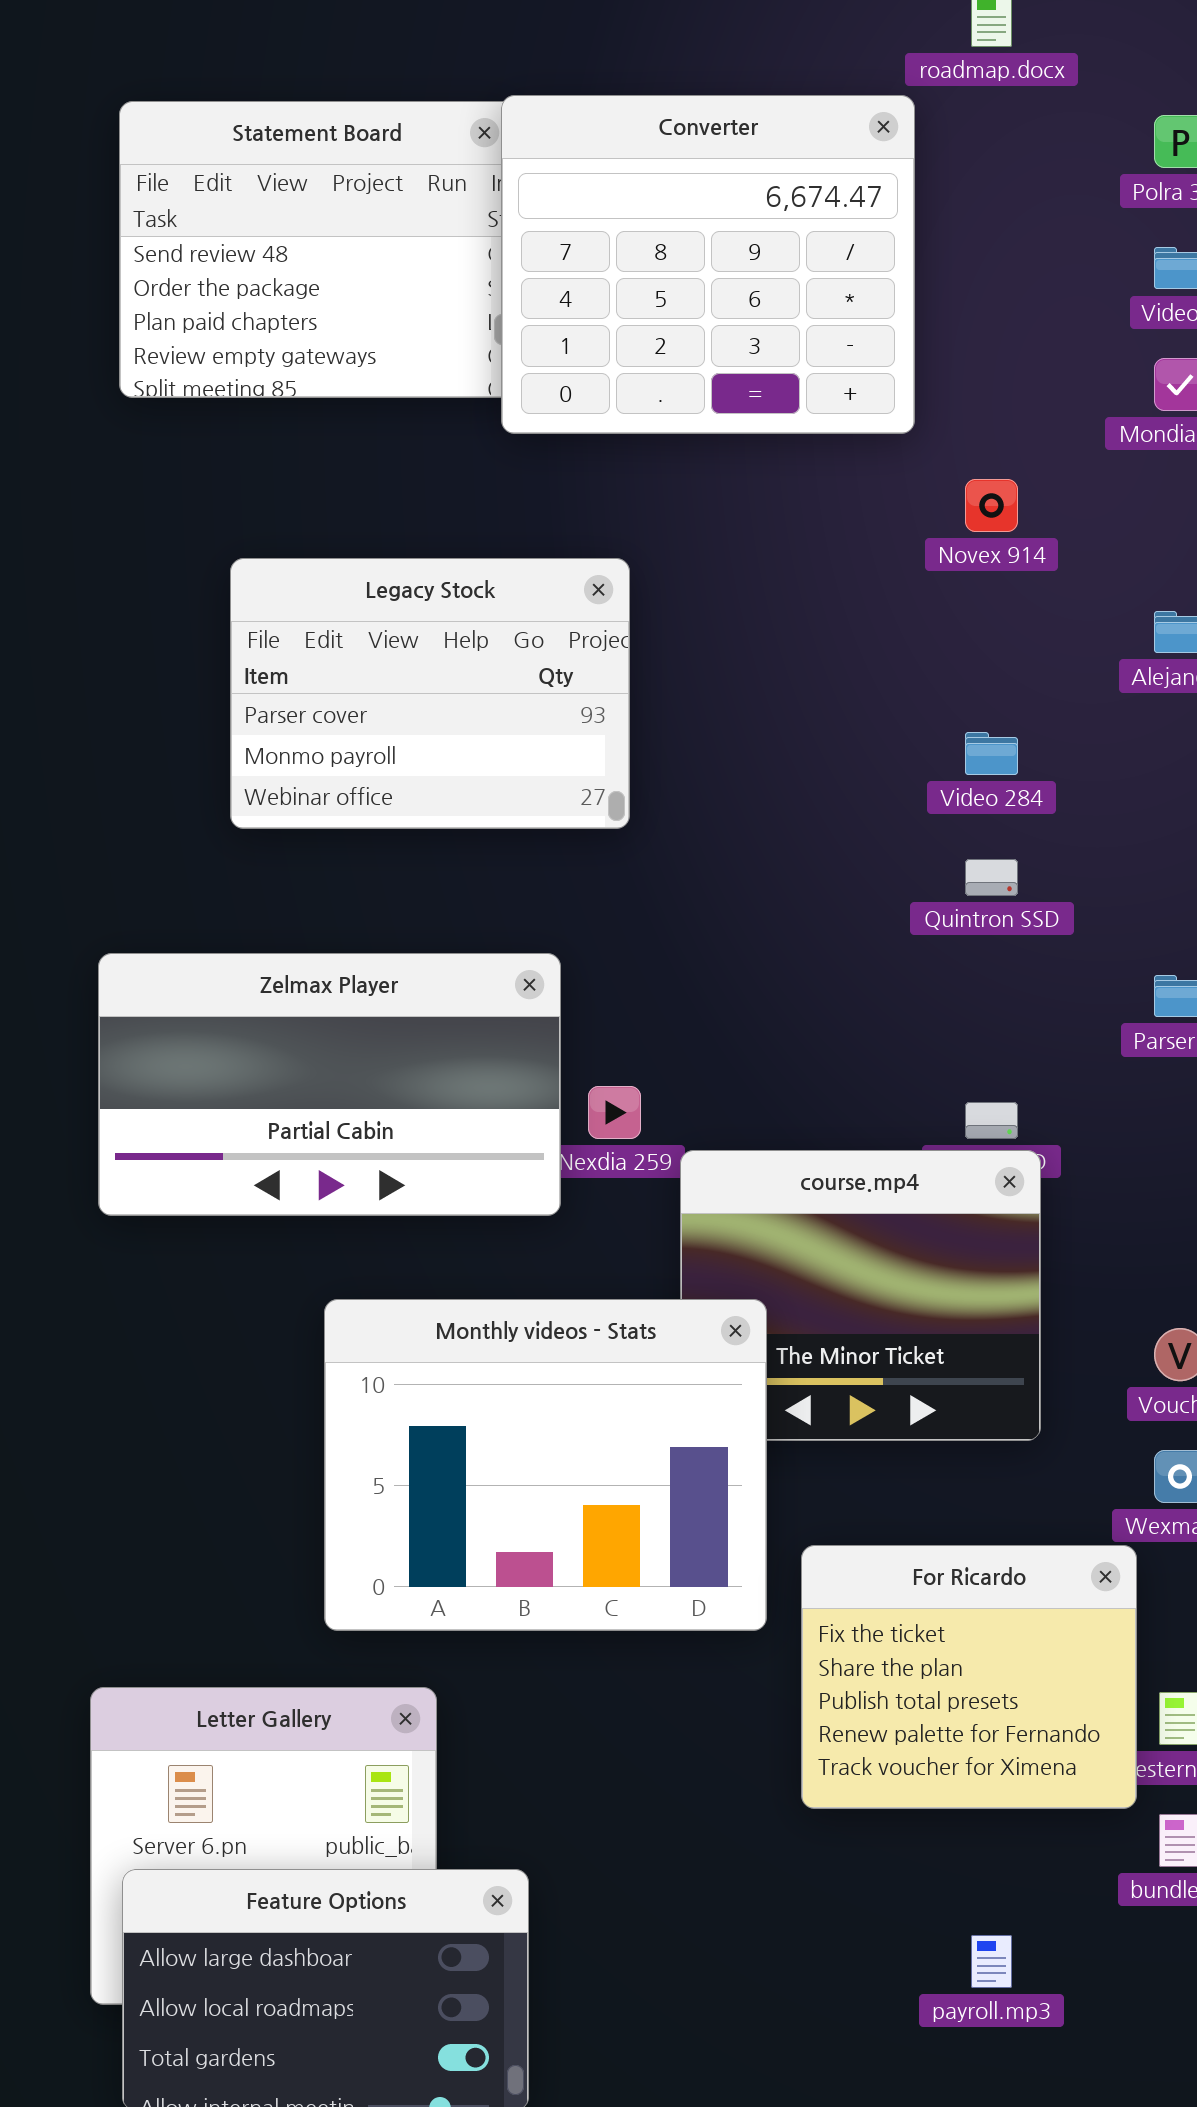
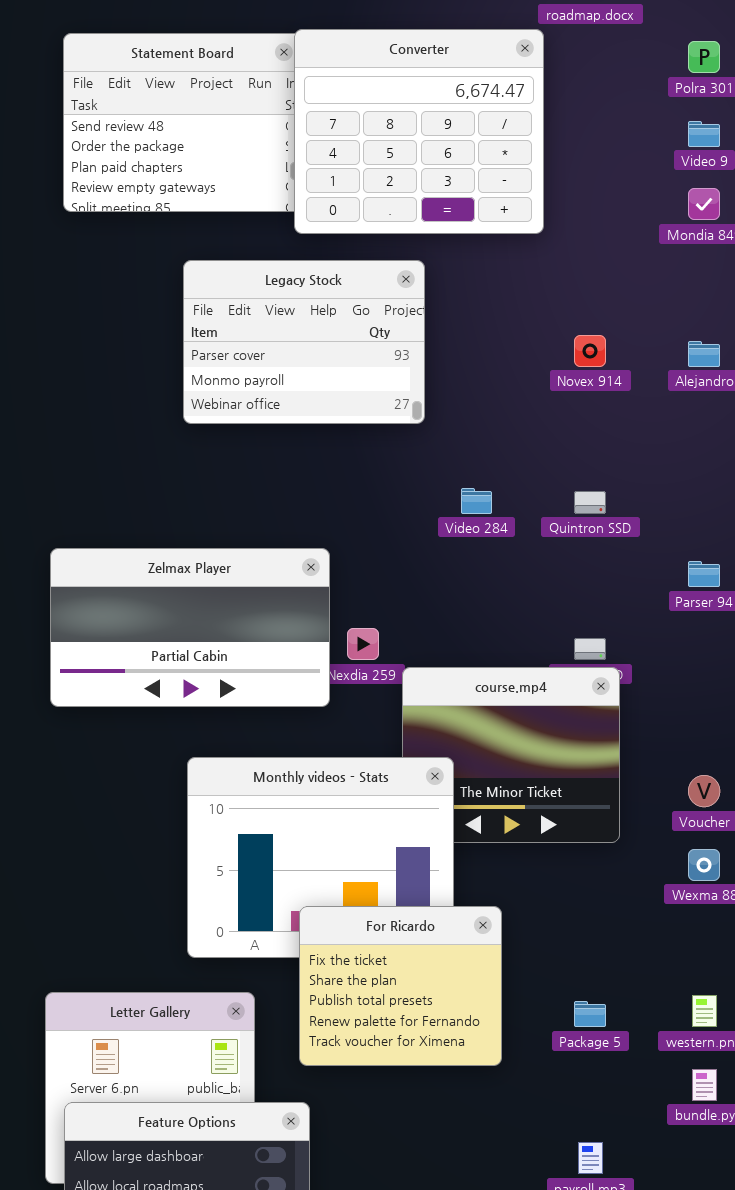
Novex 914: [965,479,1018,532] -> [574,335,606,367], moved
Legacy Stock: [230,558,630,829] -> [183,260,425,424], moved
Video 284: [965,732,1018,775] -> [461,488,492,514], moved
For Ricardo: [801,1545,1137,1809] -> [299,906,502,1066], moved

